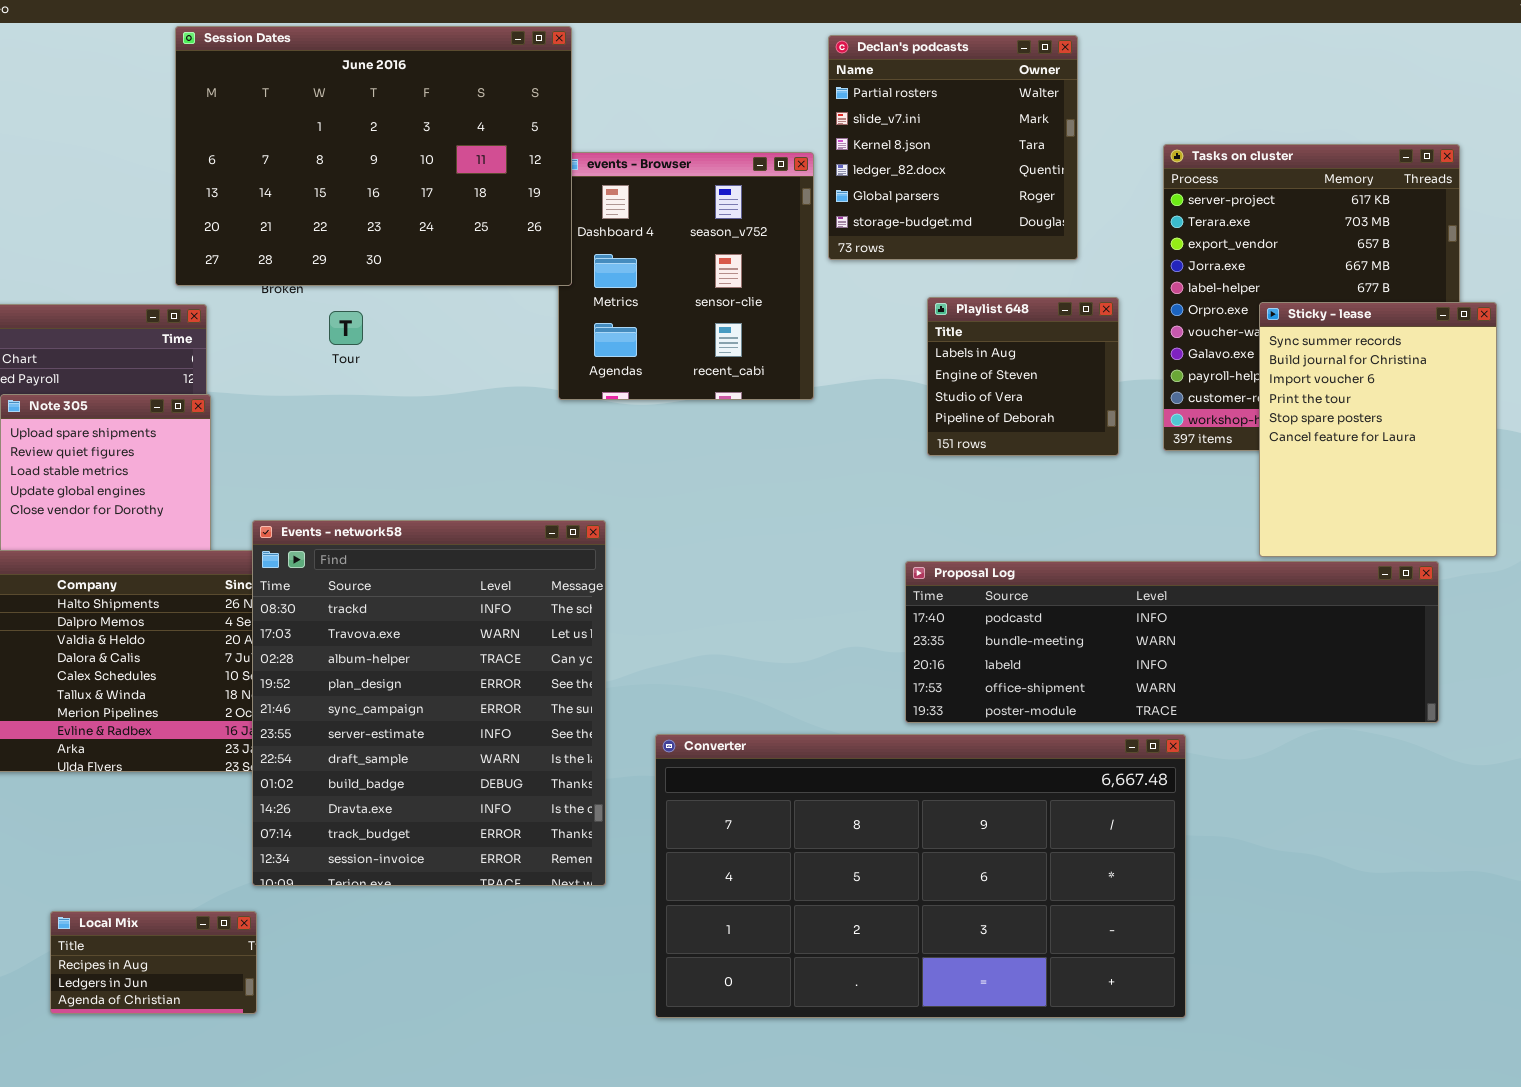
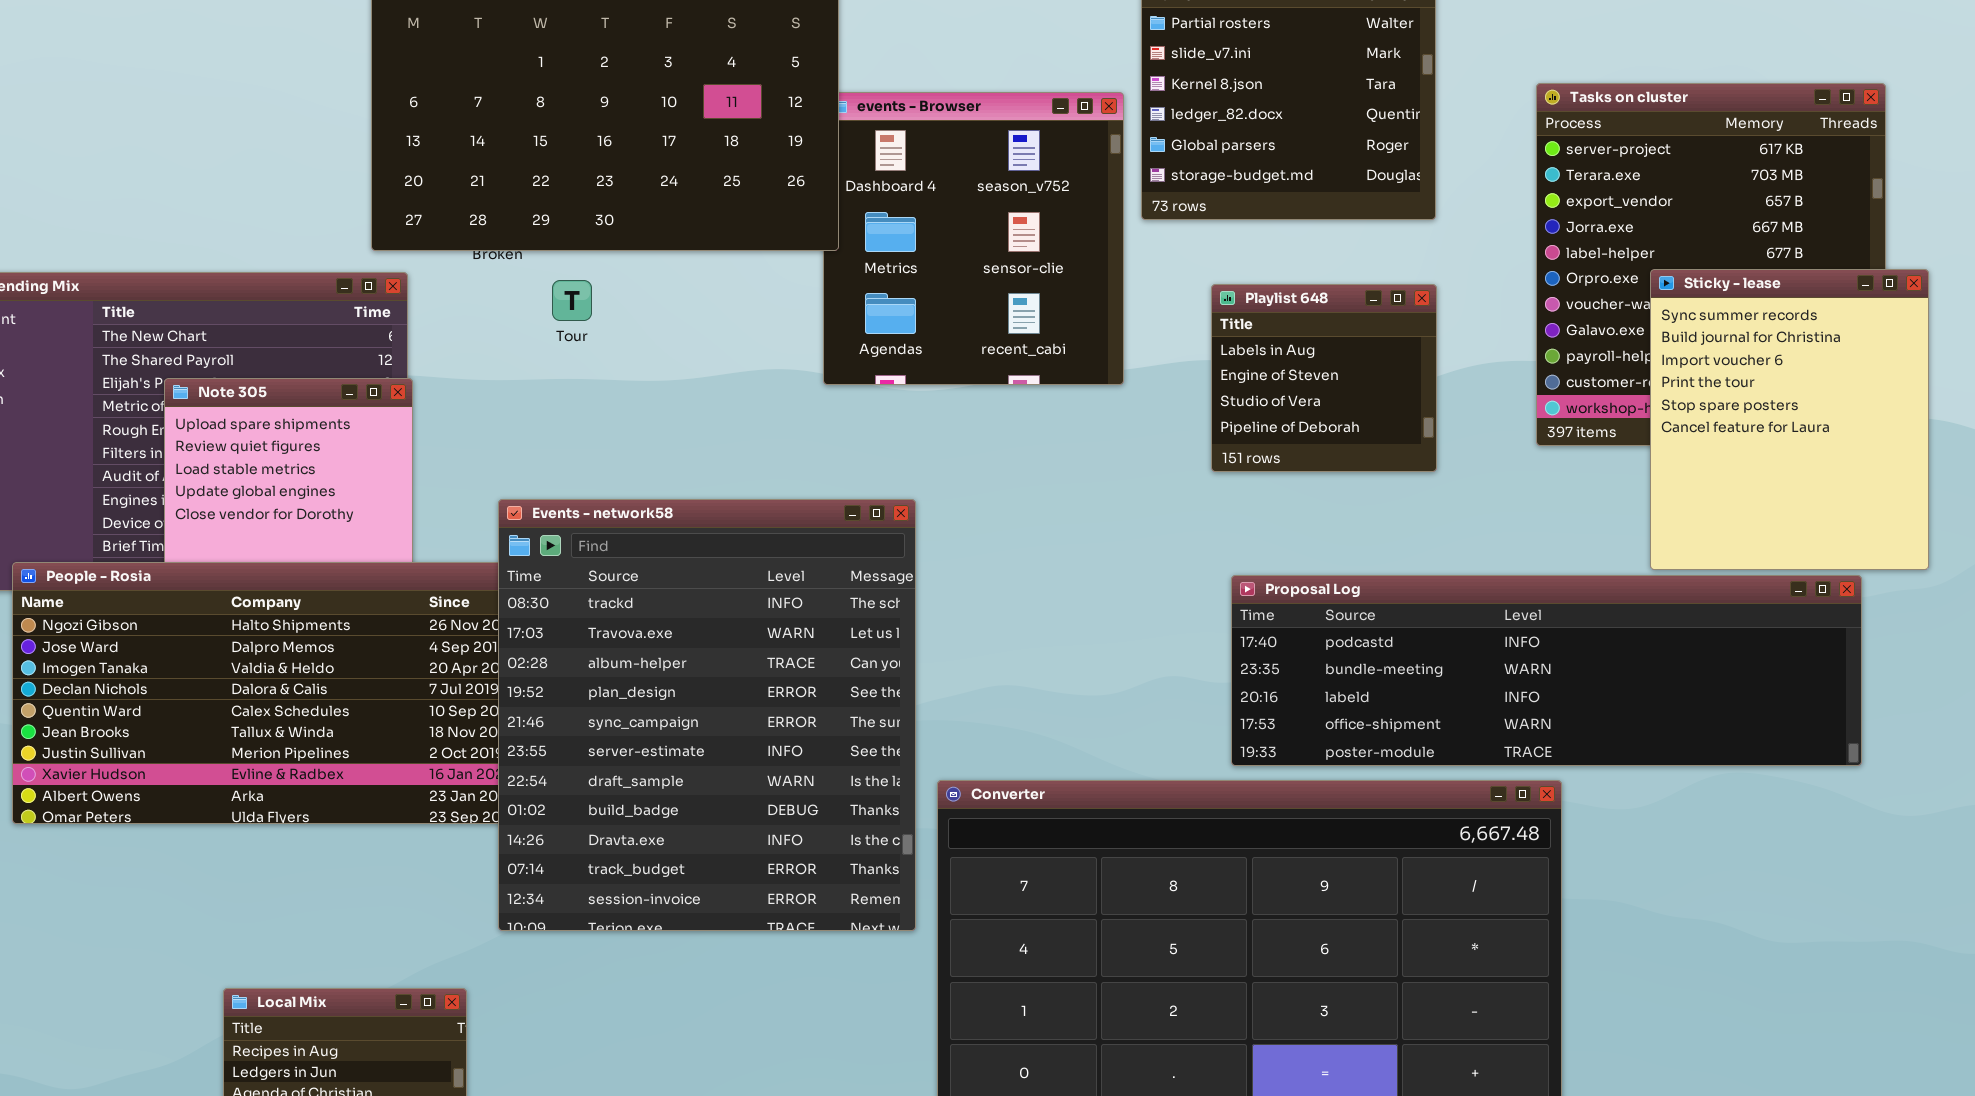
Playlist 648: [927,297,1119,456] -> [1211,284,1437,472], moved
Events - network58: [252,520,606,886] -> [498,499,916,931], moved

